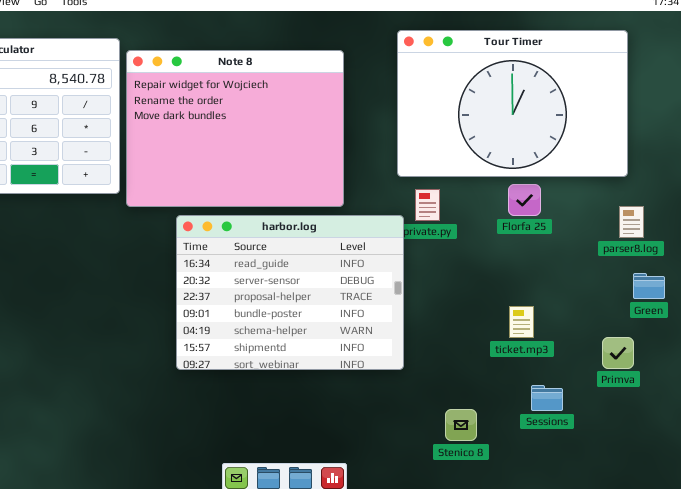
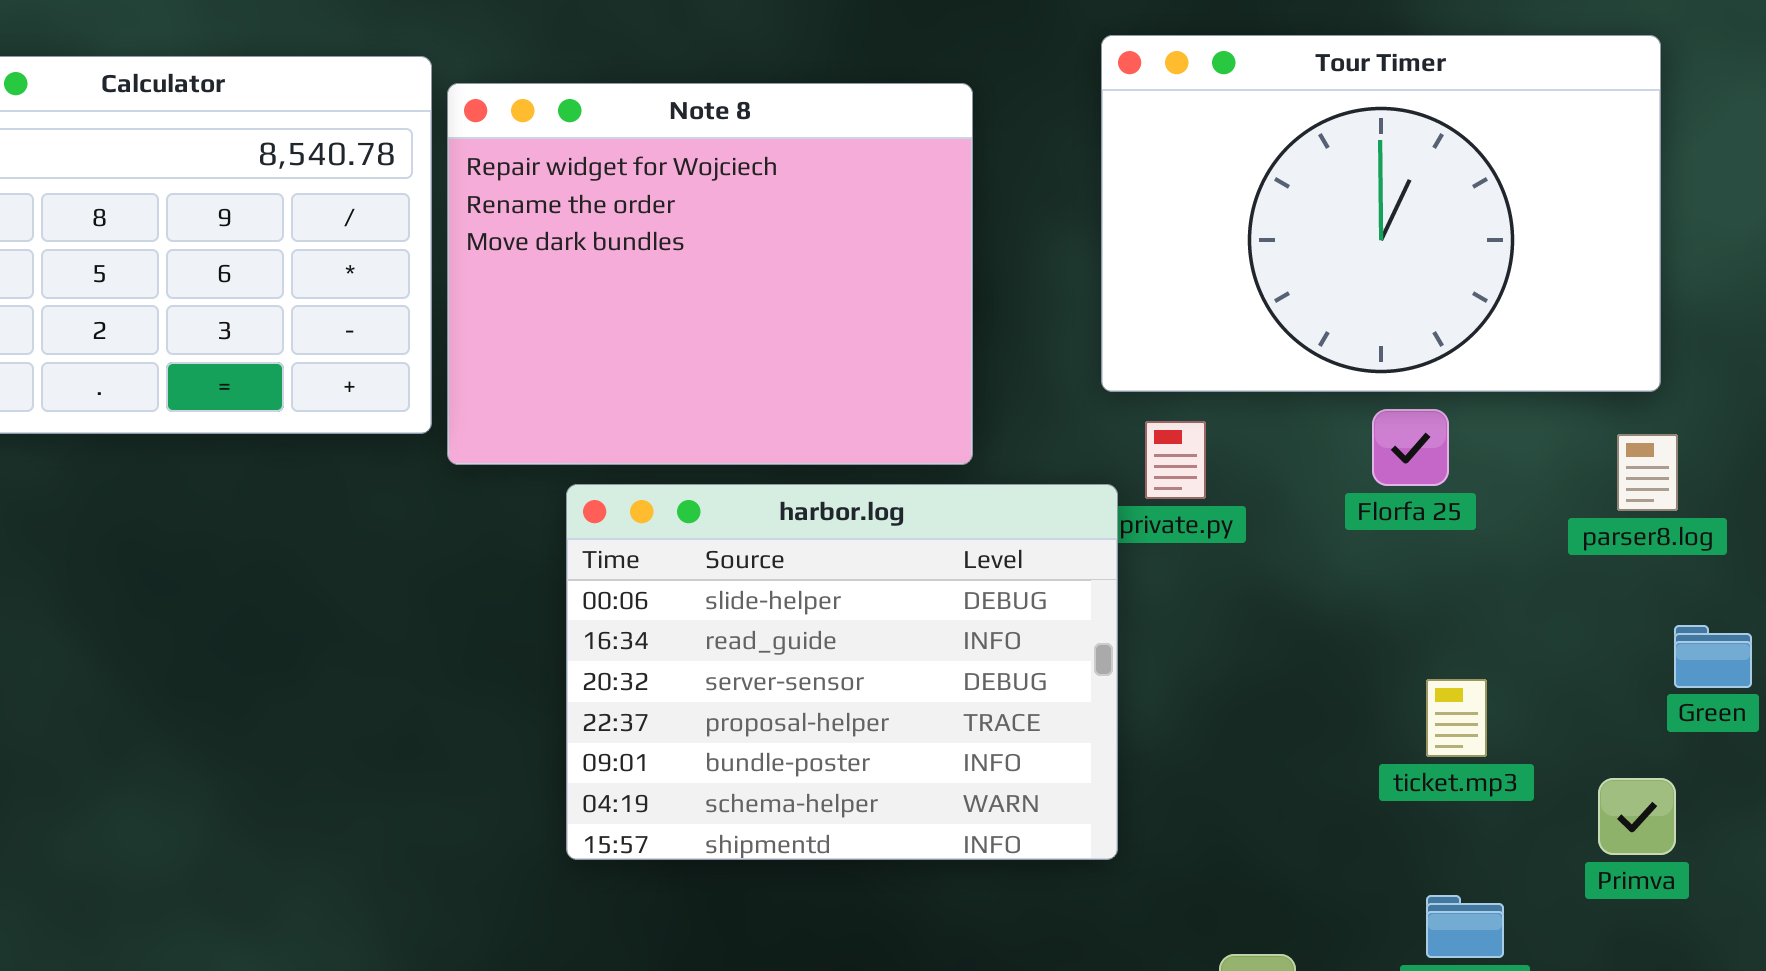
parser8.log: [619,206,644,238] -> [1617,434,1678,511], moved
harbor.log: [176,215,404,370] -> [566,484,1118,860], scrolled up 1 row
ticket.mp3: [509,306,534,338] -> [1426,679,1487,757], moved

